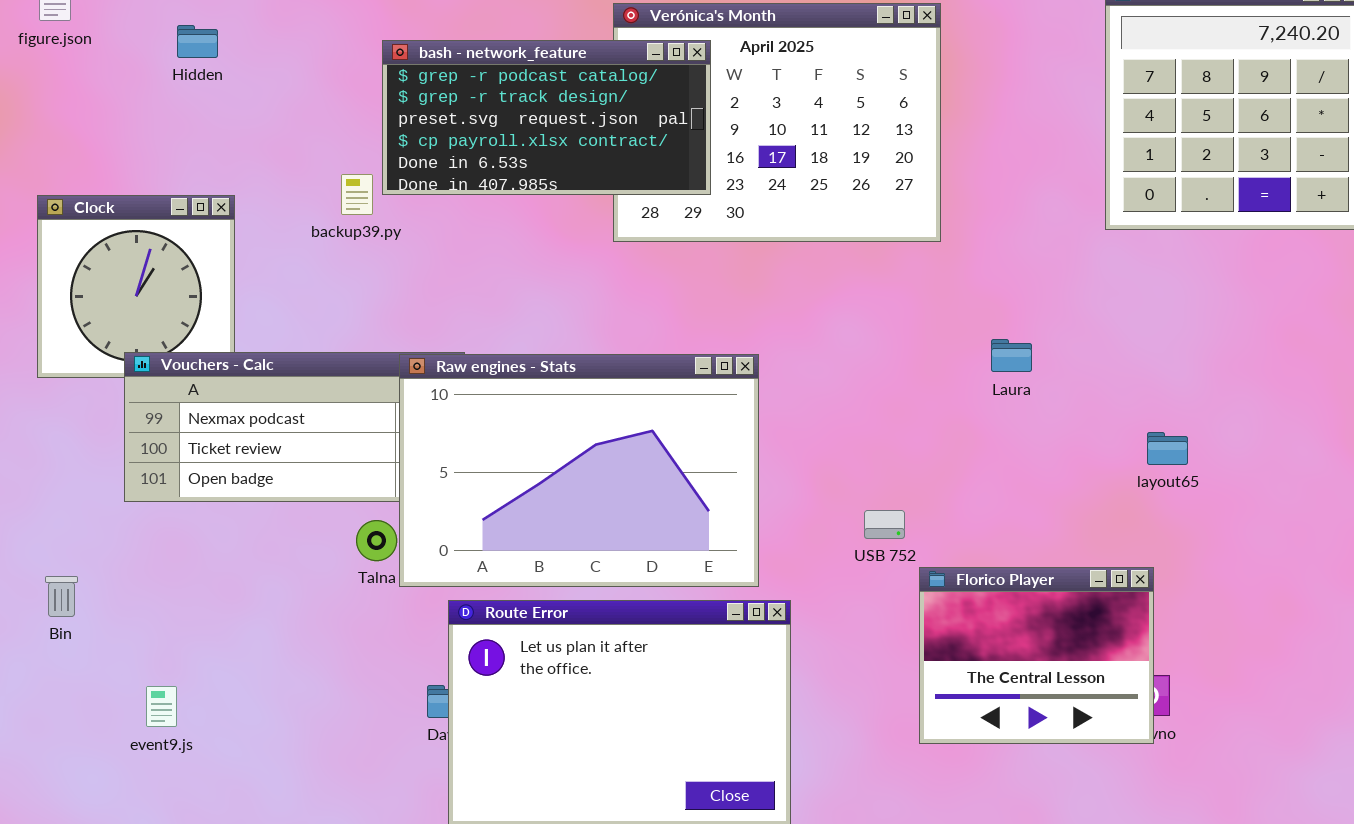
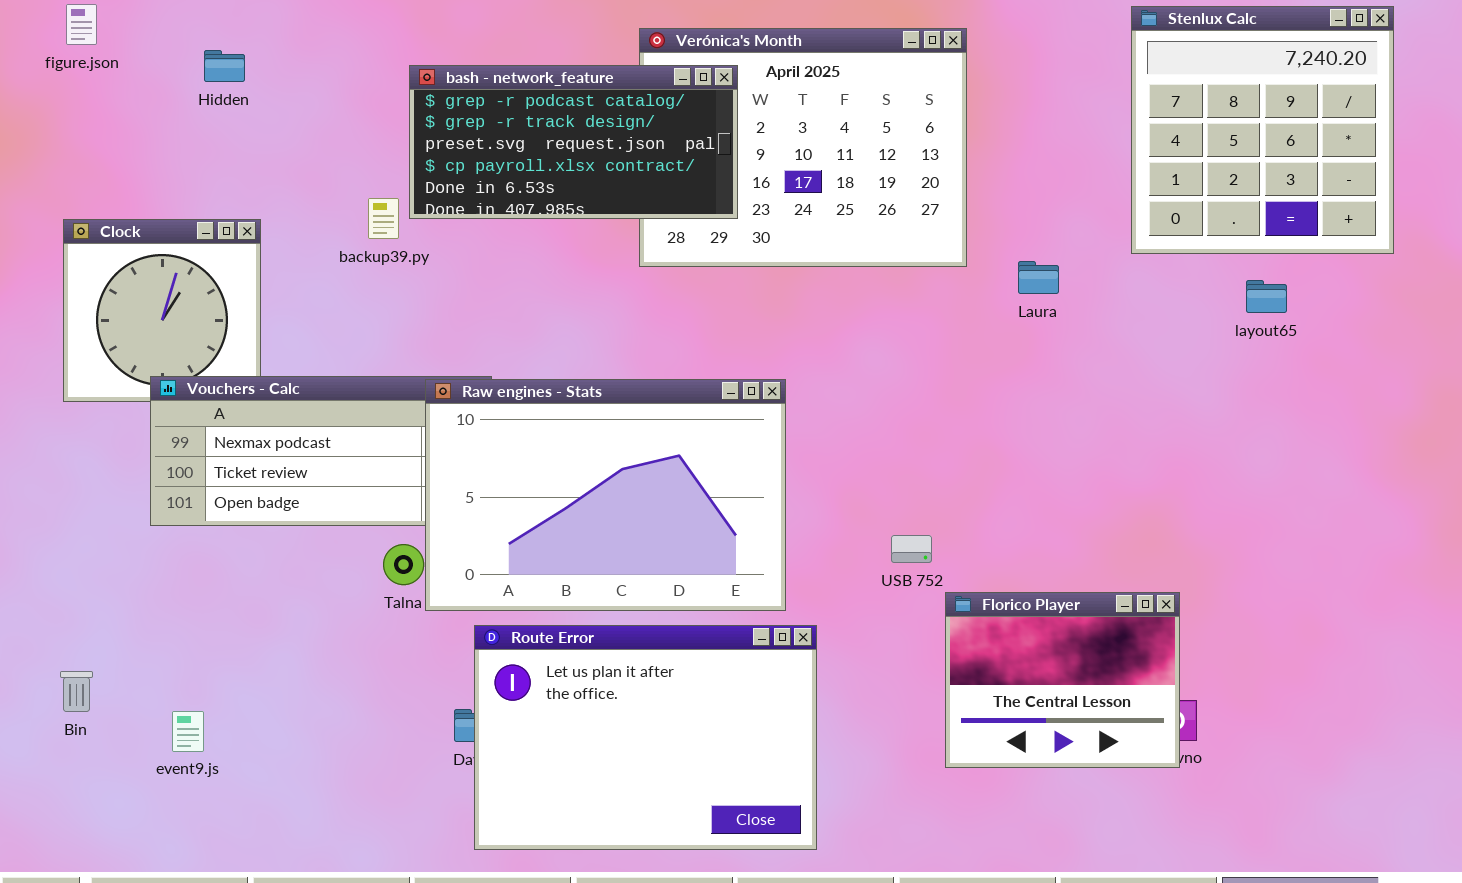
Laura: [991,339,1032,372] -> [1018,261,1059,294], moved
layout65: [1147,432,1188,465] -> [1246,280,1287,313], moved
Bin: [45,576,78,617] -> [60,671,93,712], moved

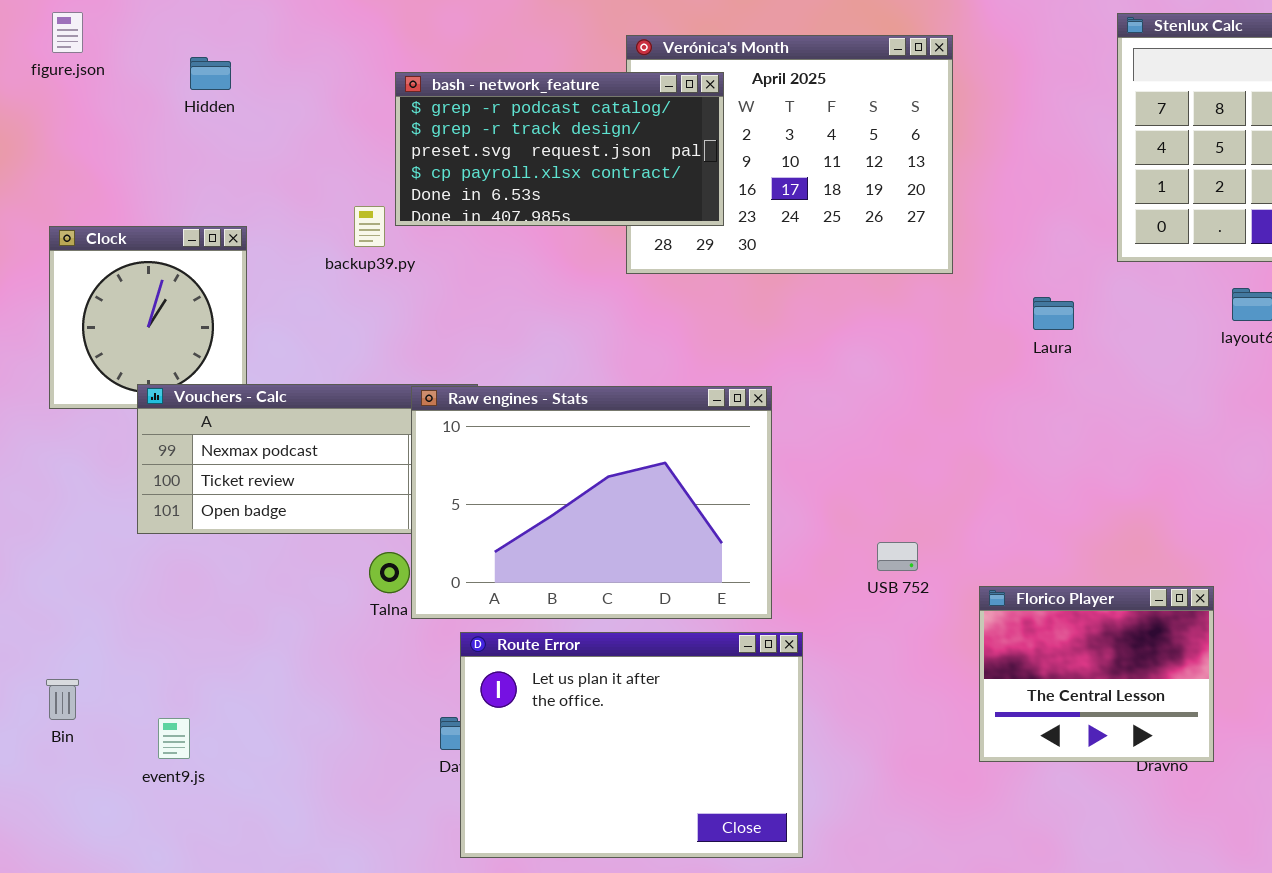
Laura: [1018,261,1059,294] -> [1033,297,1074,330], moved
Florico Player: [945,592,1180,768] -> [979,586,1214,762], moved

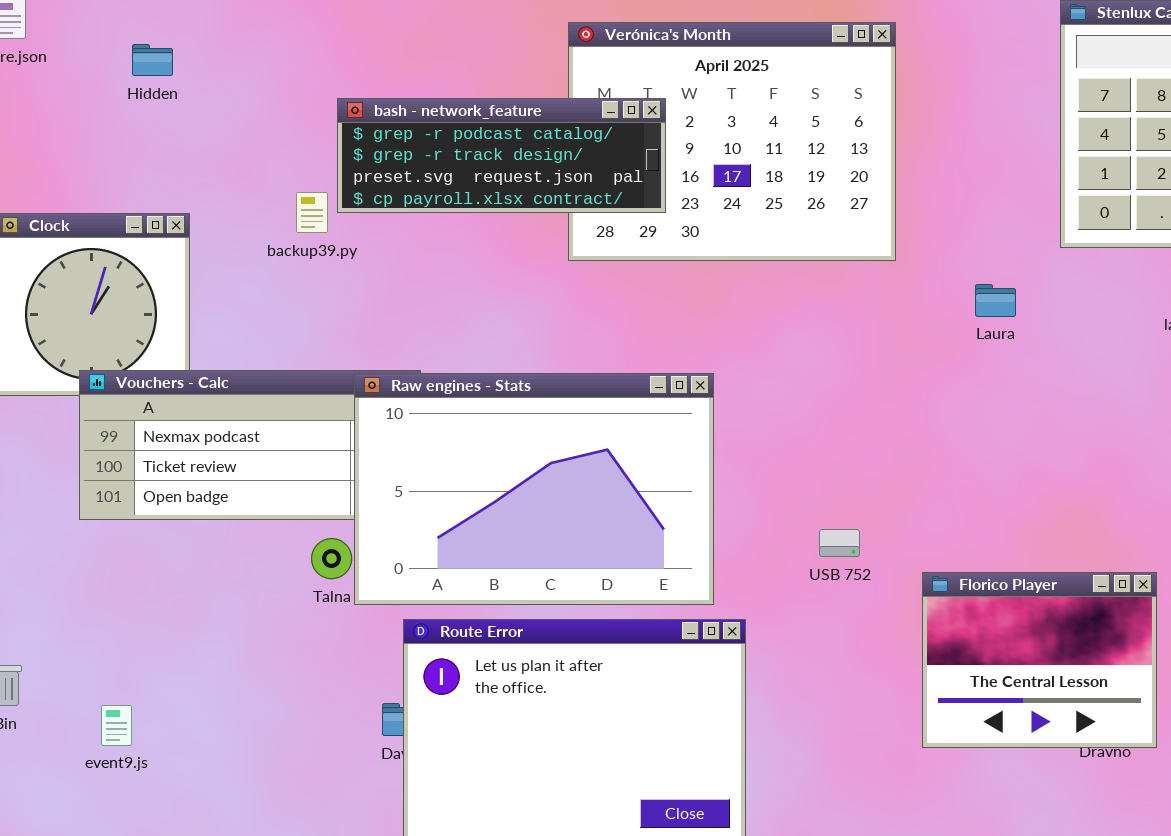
bash - network_feature: [395,72,724,226] -> [337,98,666,213], resized

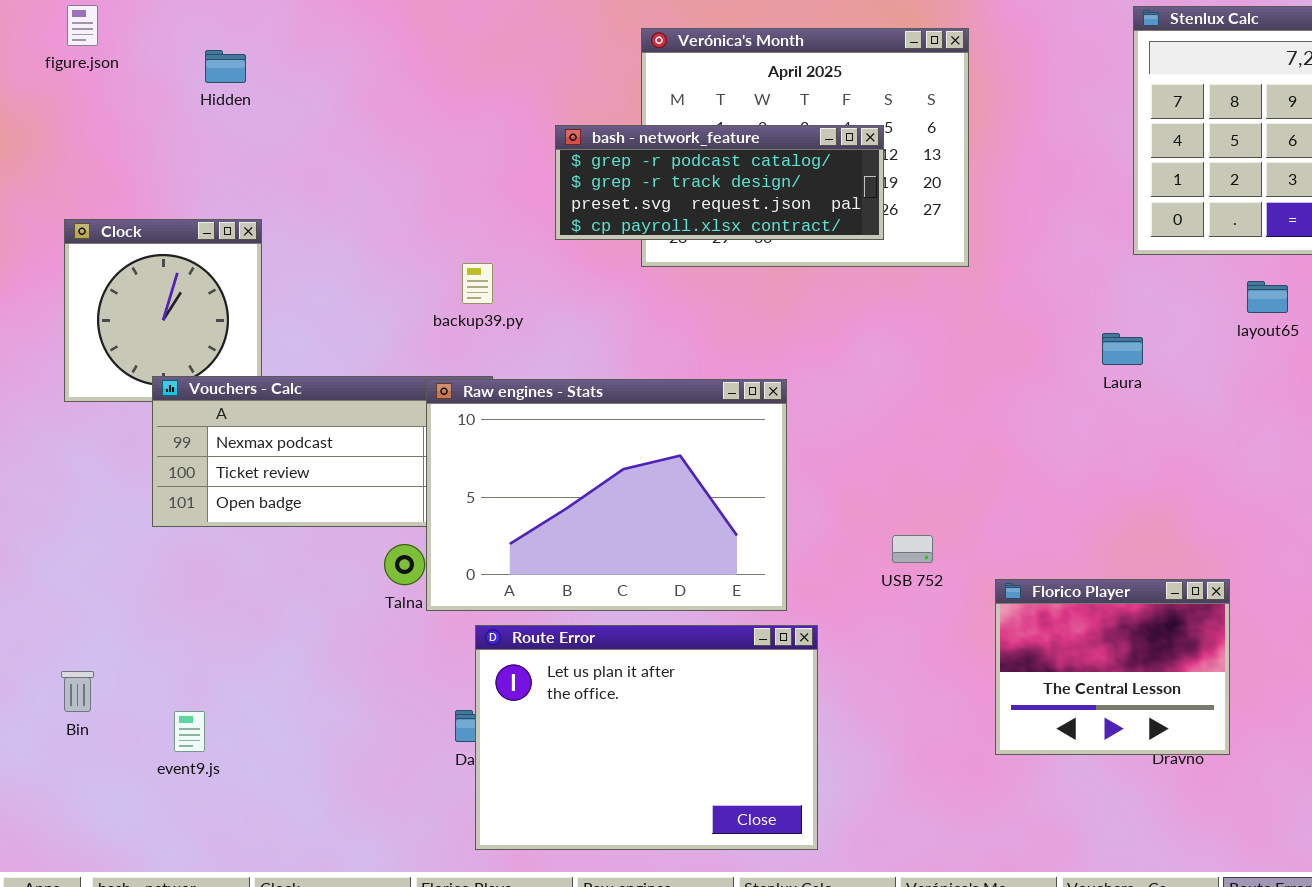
bash - network_feature: [337,98,666,213] -> [555,125,884,240], moved
backup39.py: [296,192,328,233] -> [462,263,493,304], moved
Laura: [975,284,1016,317] -> [1102,333,1143,365], moved

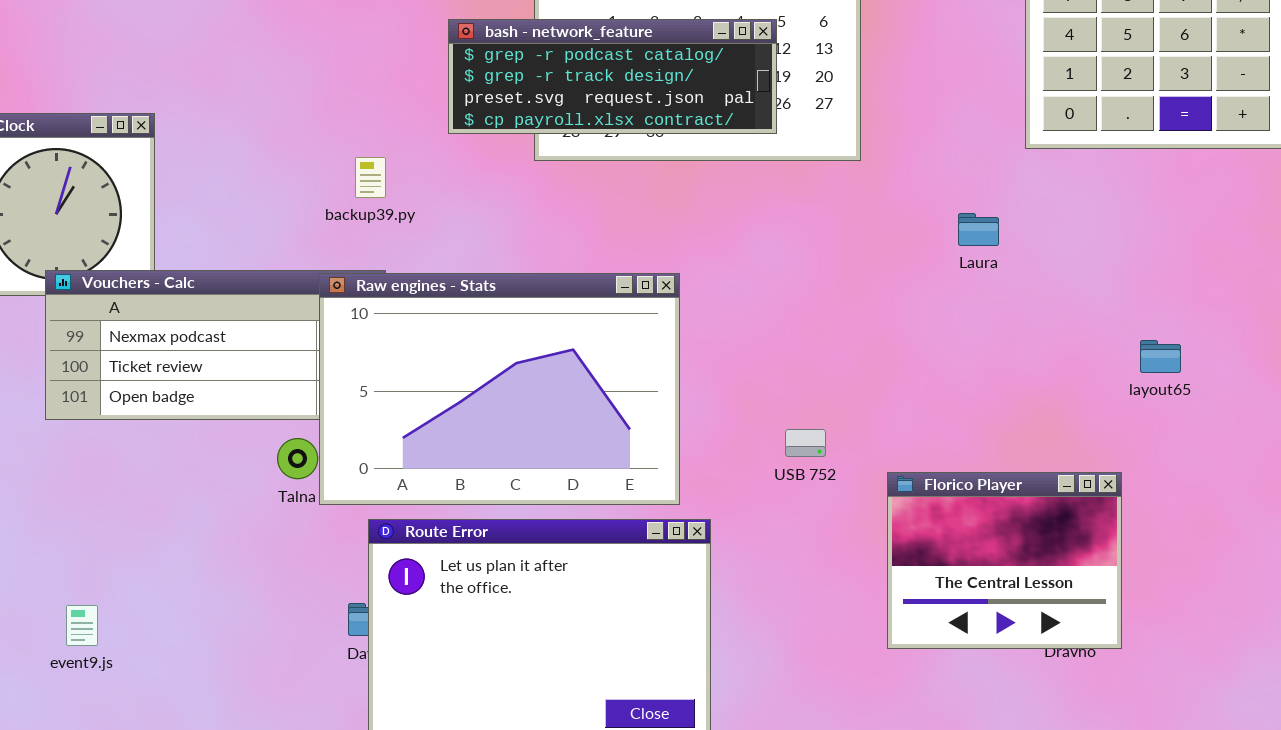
layout65: [1247,281,1288,313] -> [1140,340,1181,373], moved
Laura: [1102,333,1143,365] -> [958,213,999,246], moved

